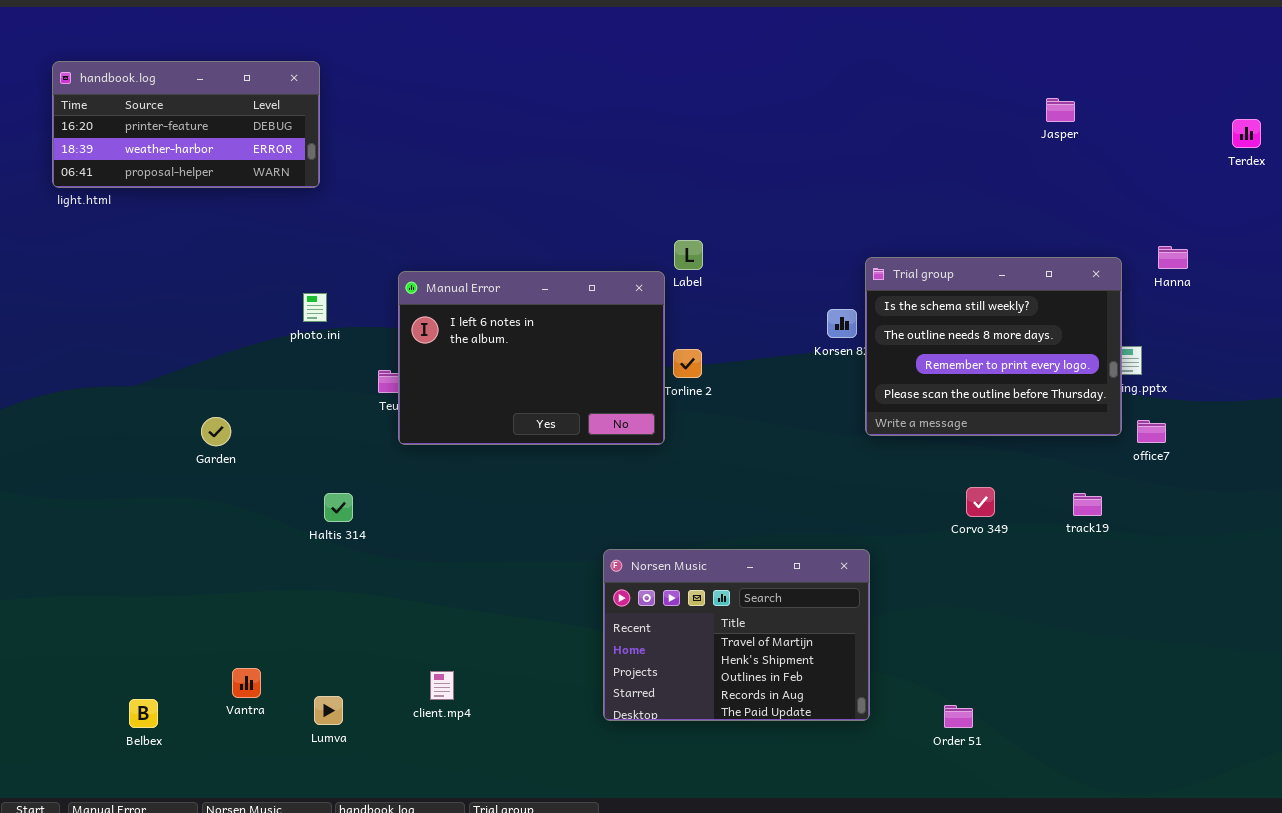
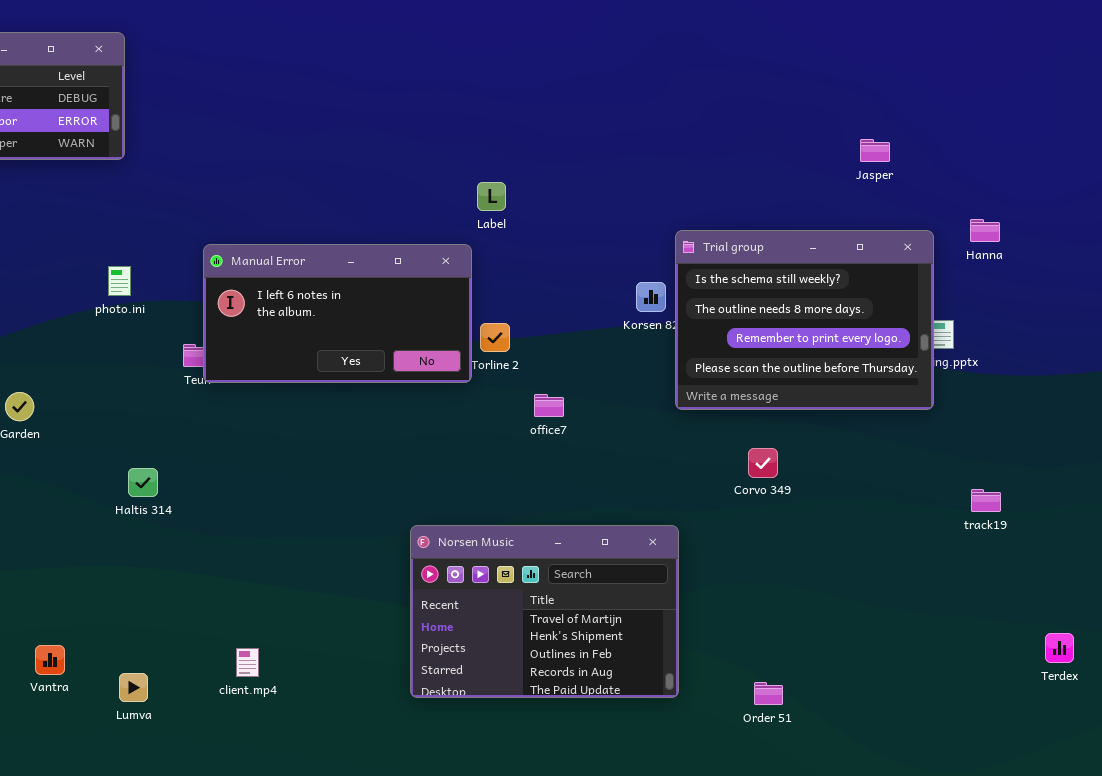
Jasper: [1046,98,1075,122] -> [860,139,890,162], moved
Terdex: [1232,119,1261,148] -> [1045,633,1074,663], moved
Label: [674,240,703,270] -> [477,182,506,211], moved
Manual Error: [398,271,665,445] -> [203,244,472,383], resized
office7: [1137,420,1166,443] -> [534,394,564,417], moved
Corvo 349: [966,487,995,517] -> [748,448,778,478], moved
track19: [1073,493,1102,516] -> [971,489,1001,512], moved

